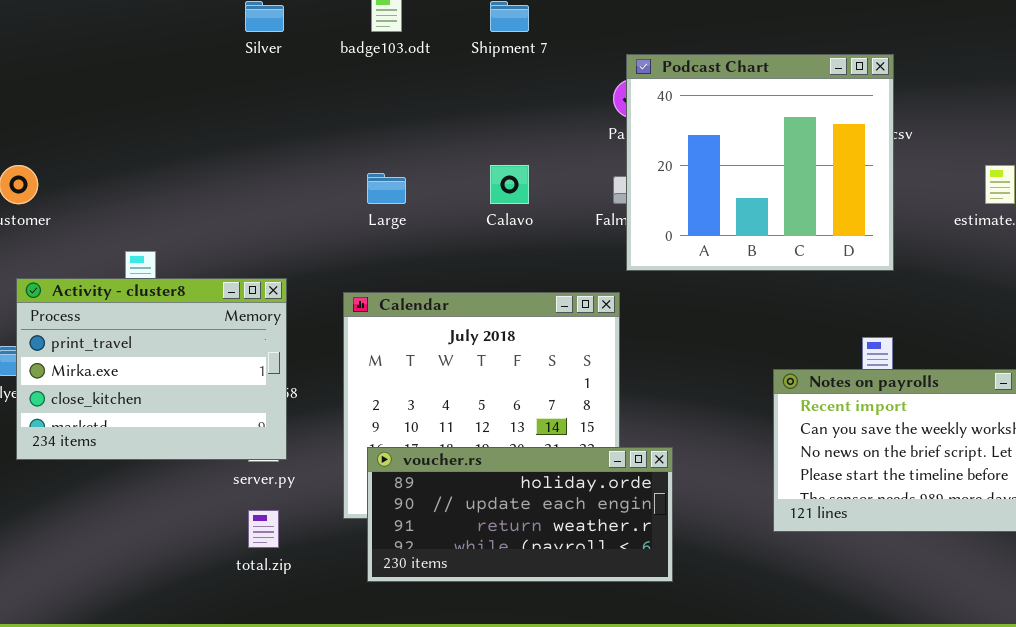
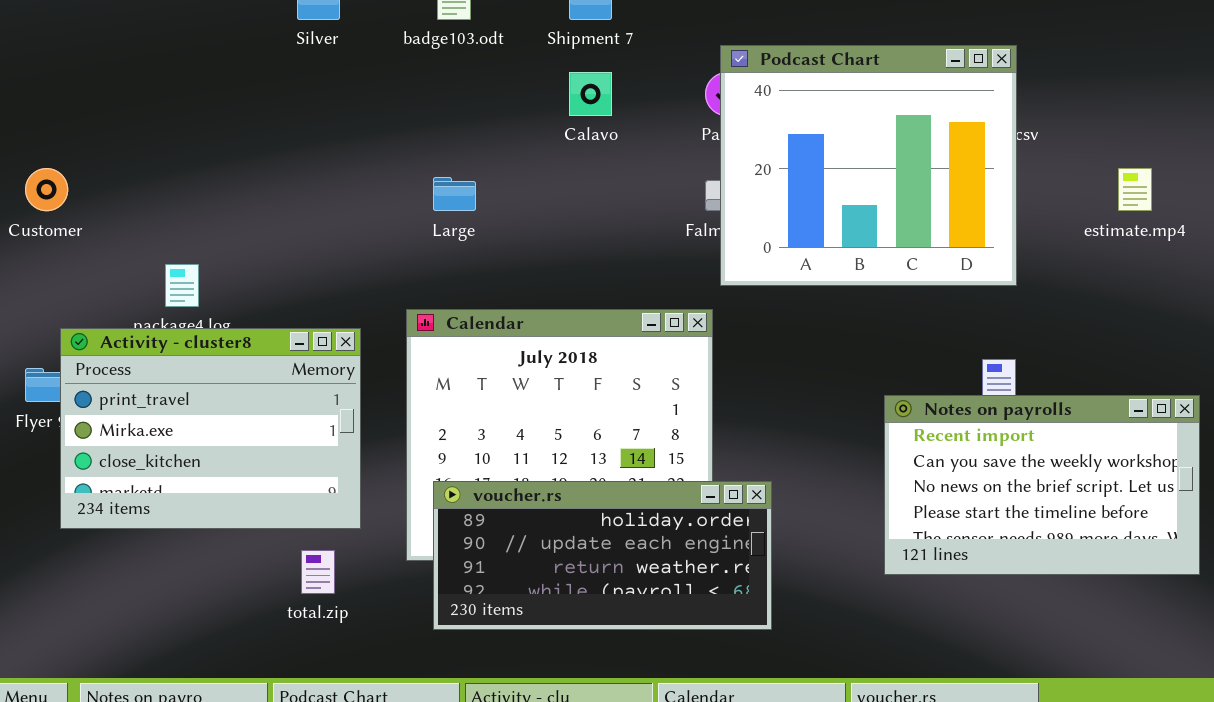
Calavo: [490,165,529,204] -> [569,72,612,116], moved
Activity - cluster8: [16,278,287,460] -> [60,328,361,529], moved

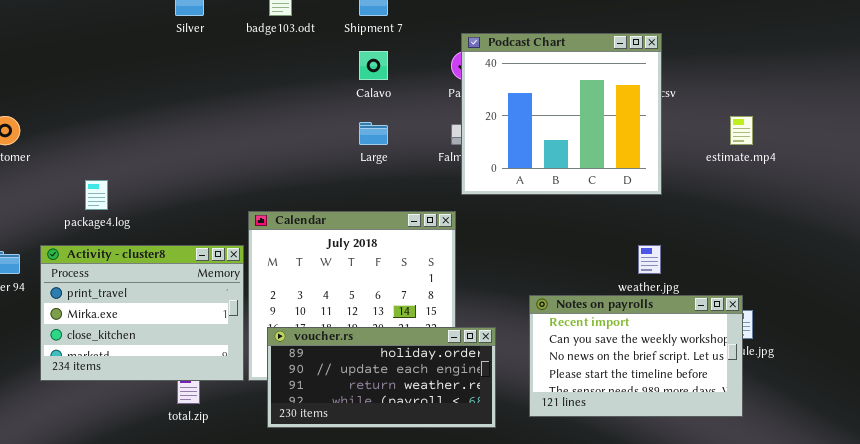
Large: [433,177,476,211] -> [359,122,388,145], moved
Activity - cluster8: [60,328,361,529] -> [40,245,244,381], moved
Notes on payrolls: [884,395,1200,575] -> [529,295,743,417], moved

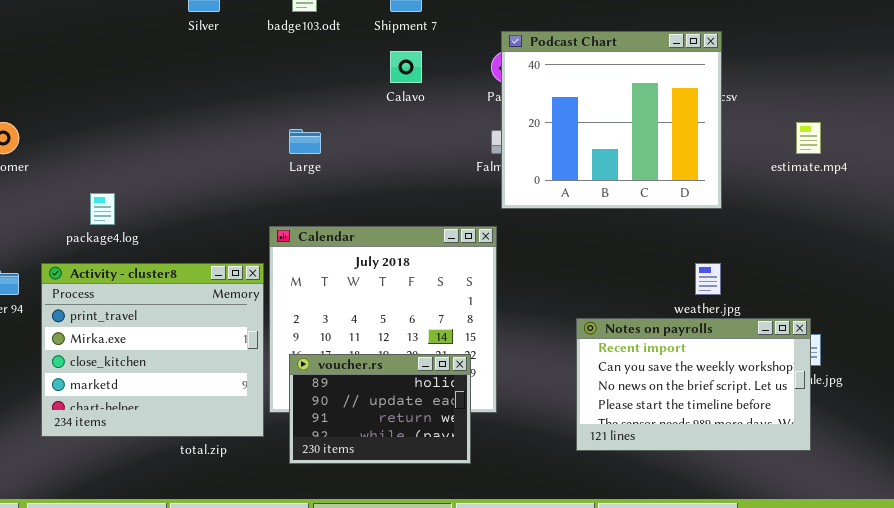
Large: [359,122,388,145] -> [289,129,321,154], moved
Activity - cluster8: [40,245,244,381] -> [41,263,264,437], resized
voucher.rs: [267,327,496,428] -> [289,354,471,464], resized

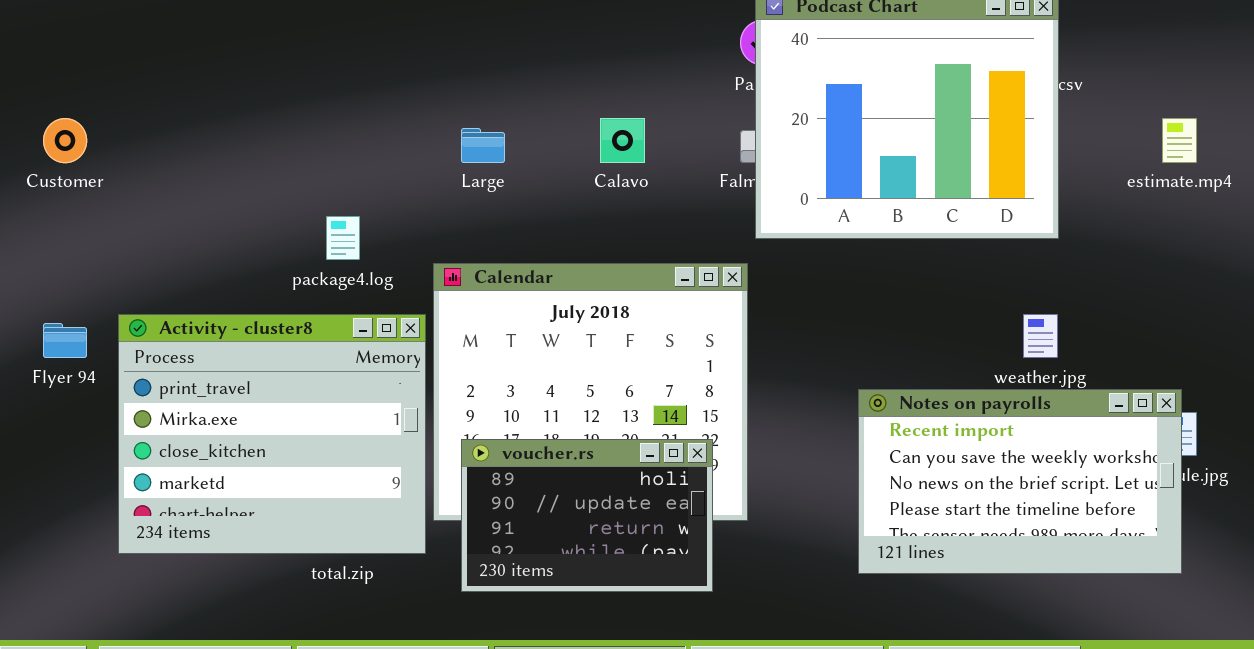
Calavo: [390,51,422,83] -> [600,118,645,163], moved
package4.log: [90,193,115,225] -> [326,216,360,260], moved

